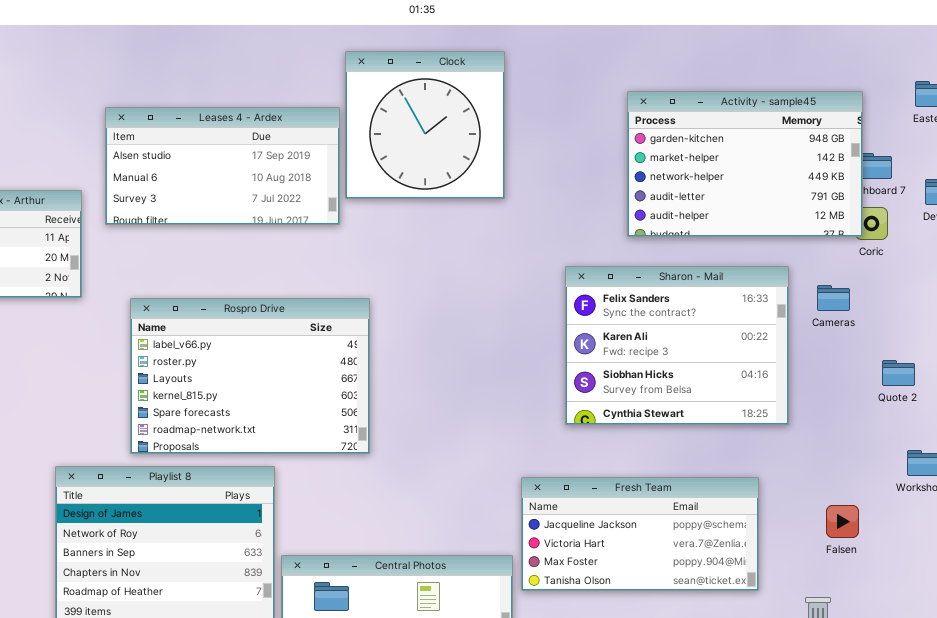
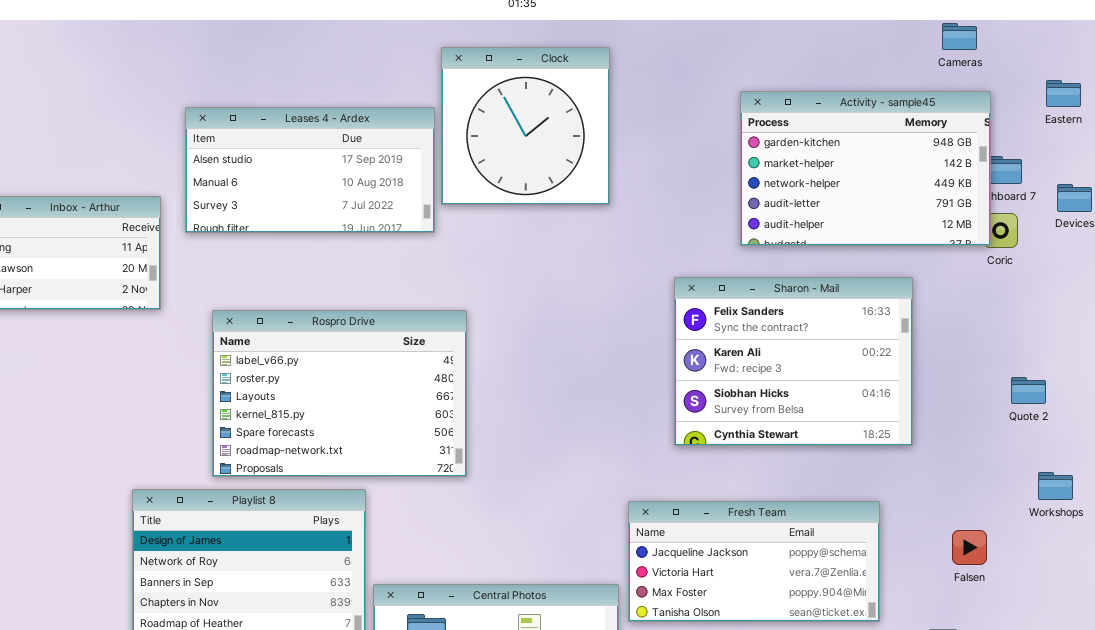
Cameras: [817,285,850,311] -> [942,23,977,50], moved

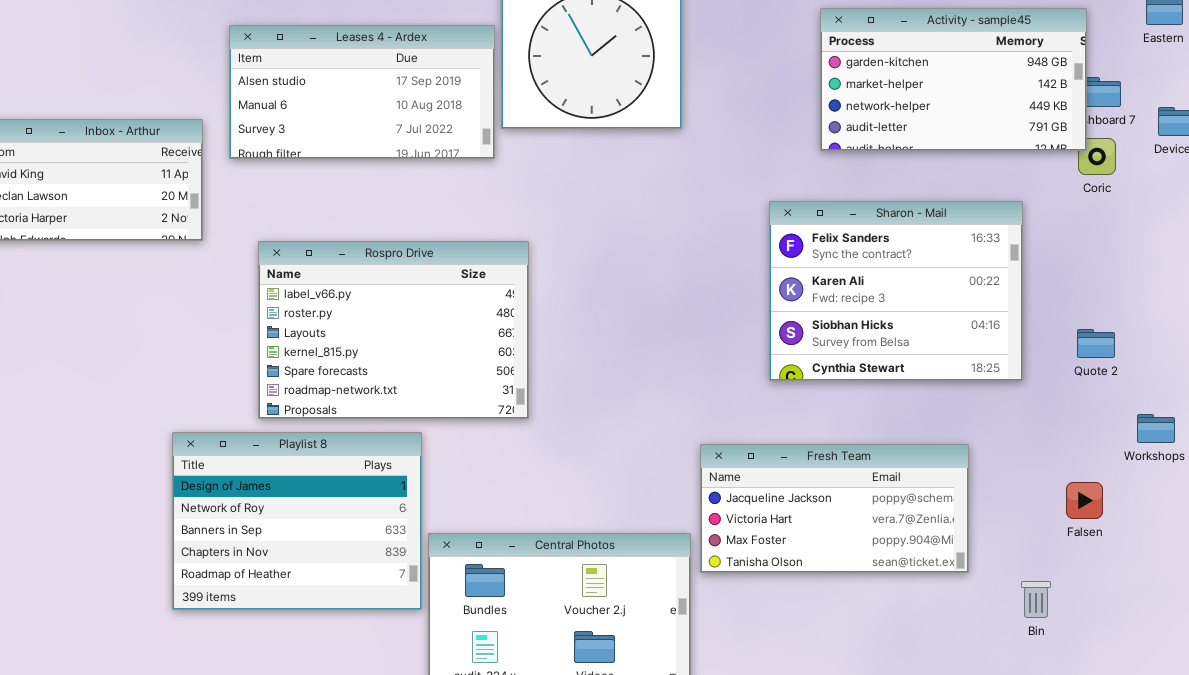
Activity - sample45: [740,91,991,246] -> [820,8,1087,151], resized
Sharon - Mail: [674,277,913,446] -> [769,201,1023,381], moved
Quote 2: [1011,377,1046,404] -> [1077,329,1115,358], moved
Falsen: [952,530,987,565] -> [1066,482,1103,519], moved

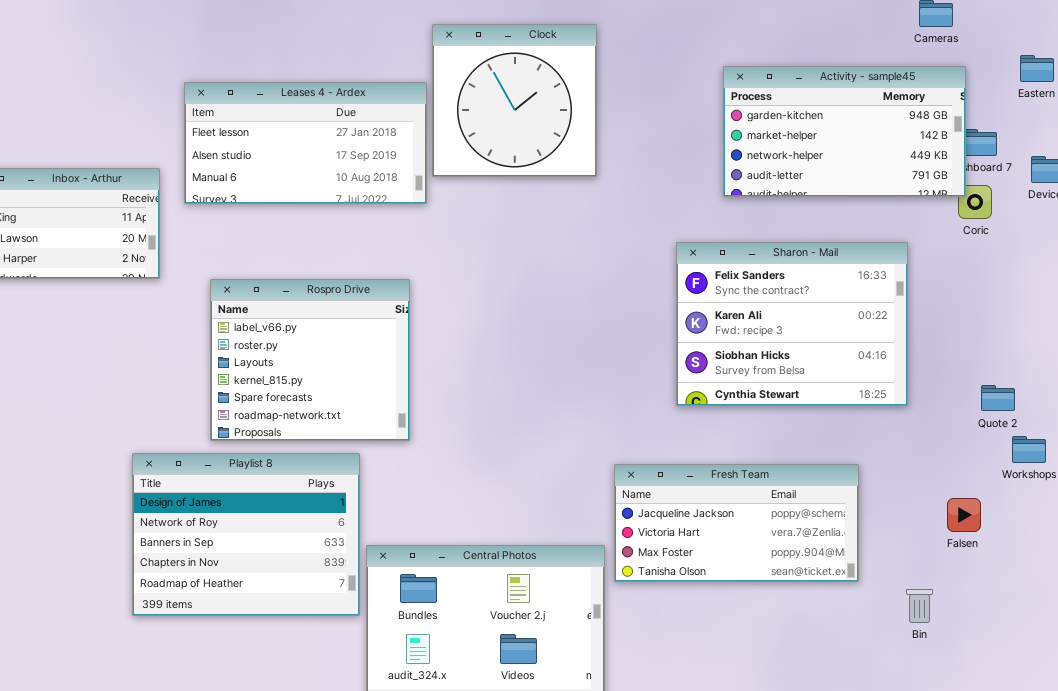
Leases 4 - Ardex: [229,25,495,159] -> [184,82,427,204], scrolled up 1 row
Rospro Drive: [258,241,529,419] -> [210,279,410,441], resized
Quote 2: [1077,329,1115,358] -> [981,385,1015,411], moved

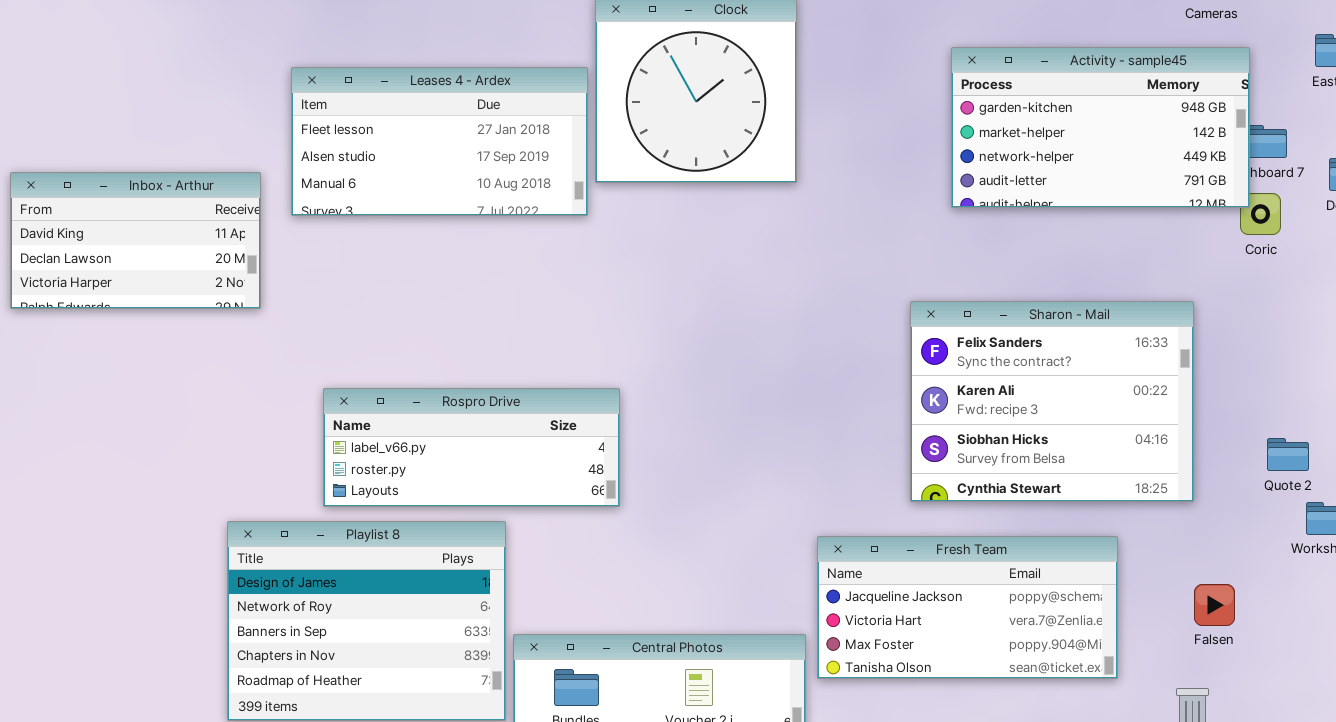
Sharon - Mail: [676,242,908,406] -> [910,301,1194,502], moved
Rospro Drive: [210,279,410,441] -> [323,388,620,507], resized
Falsen: [947,498,981,532] -> [1194,584,1235,626], moved

